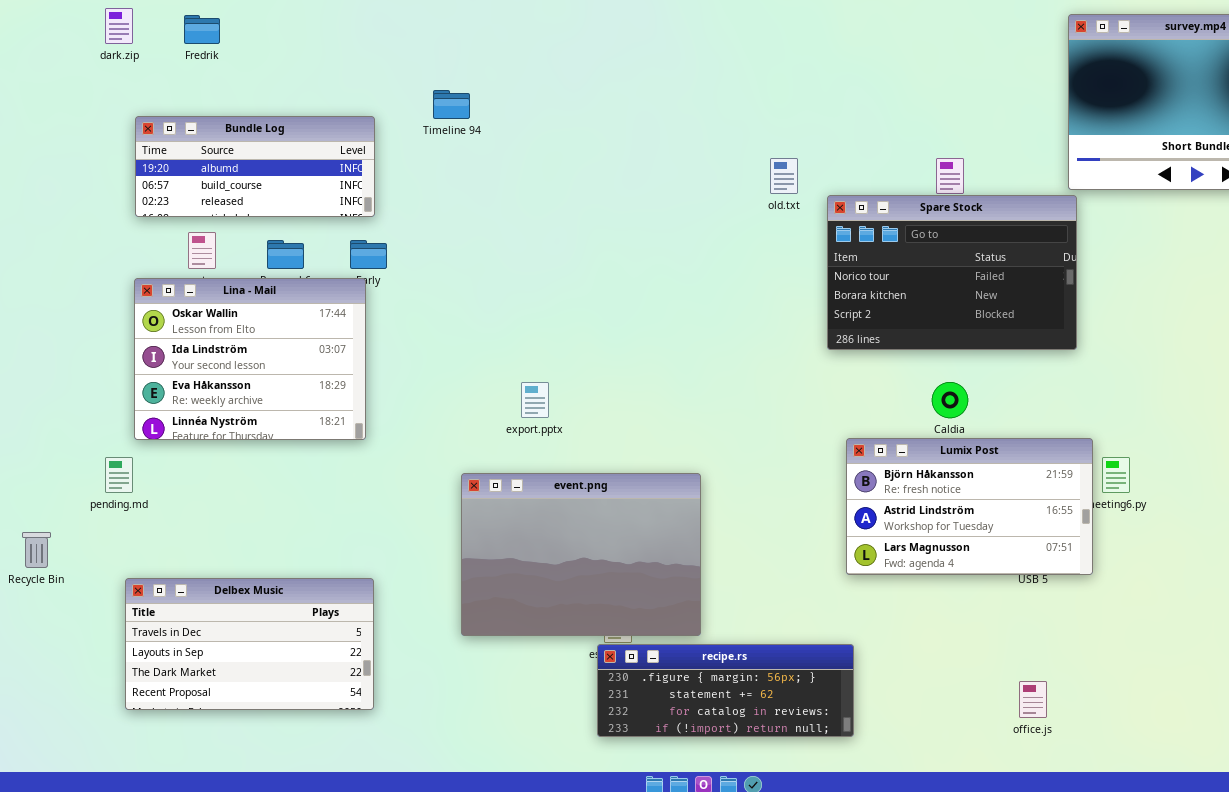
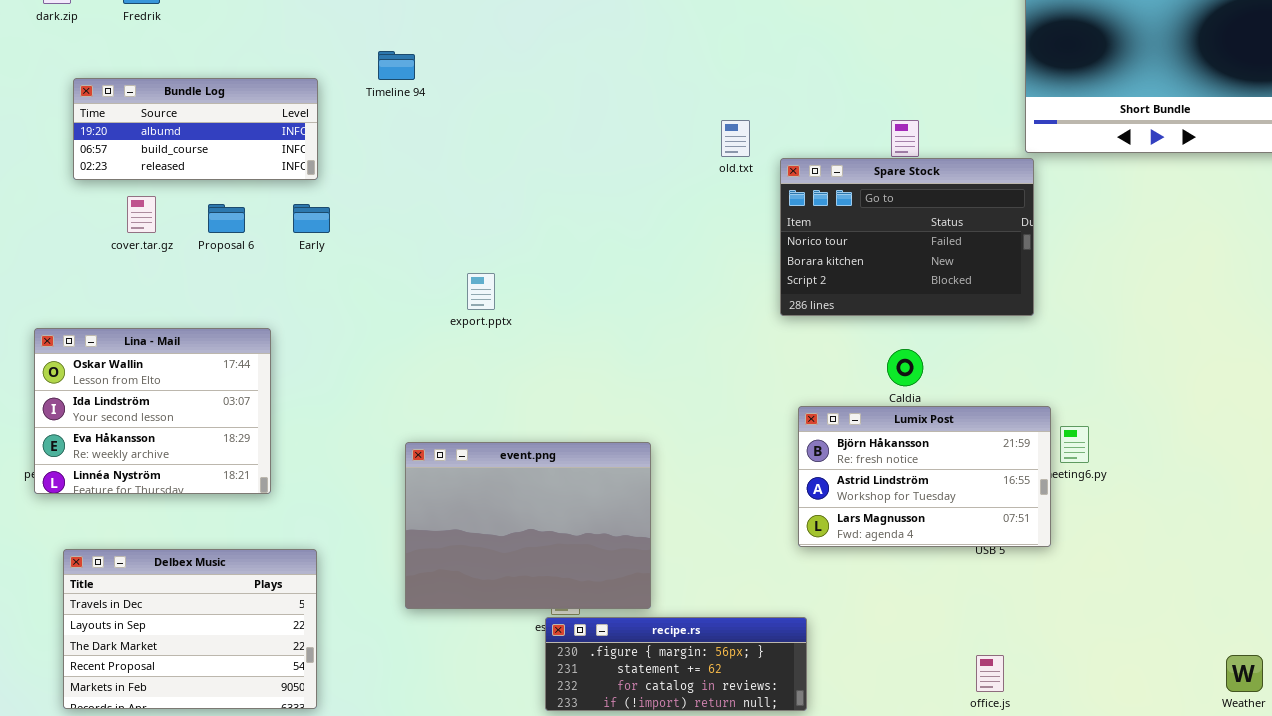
Lina - Mail: [134,278,366,440] -> [34,328,271,494], moved
export.pptx: [521,382,549,418] -> [467,273,495,310], moved
Delbex Music: [125,578,374,710] -> [63,549,317,709], resized

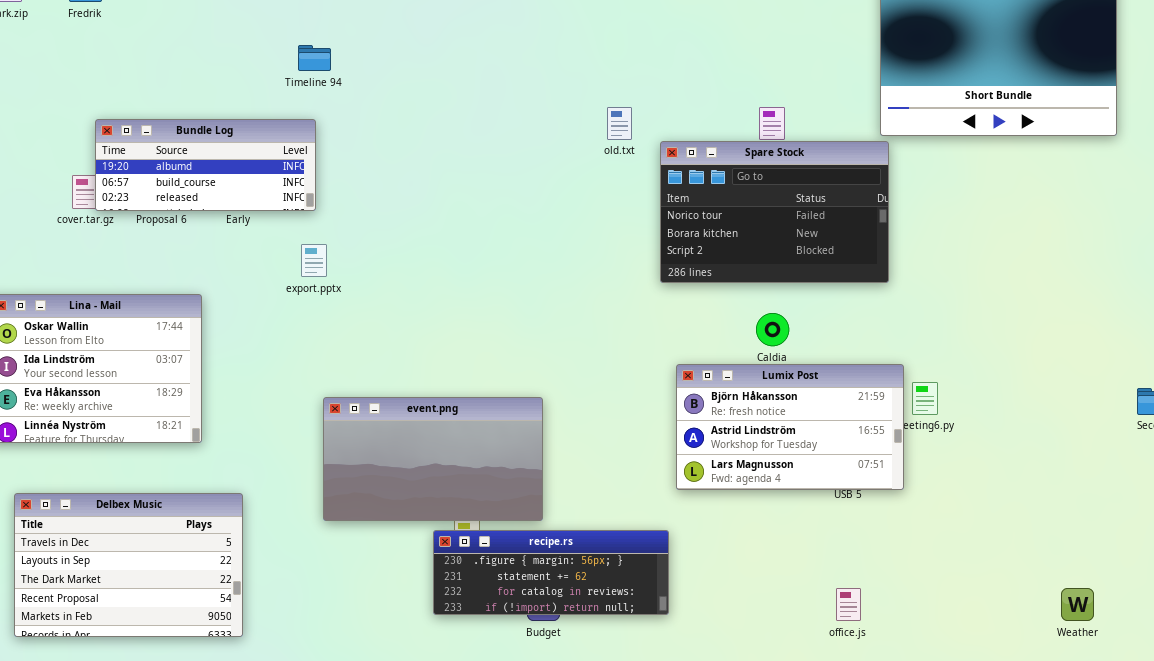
Bundle Log: [73,78,318,180] -> [95,119,316,211], moved
export.pptx: [467,273,495,310] -> [301,244,327,277], moved
event.png: [405,442,651,609] -> [323,397,543,521], resized
recipe.rs: [545,617,807,711] -> [433,530,669,615], moved

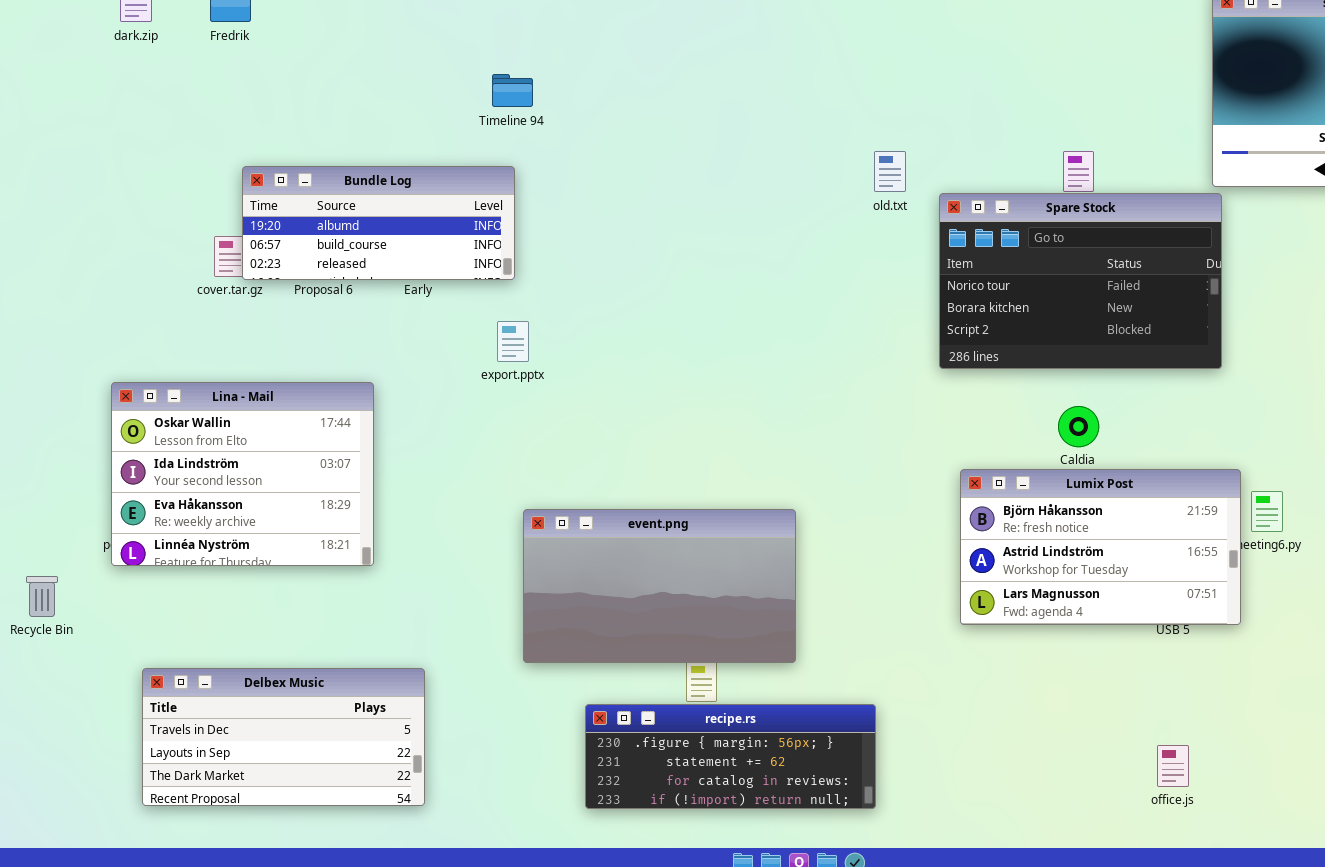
Delbex Music: [14,493,243,637] -> [142,668,425,806], resized
recipe.rs: [433,530,669,615] -> [585,704,876,809], moved

